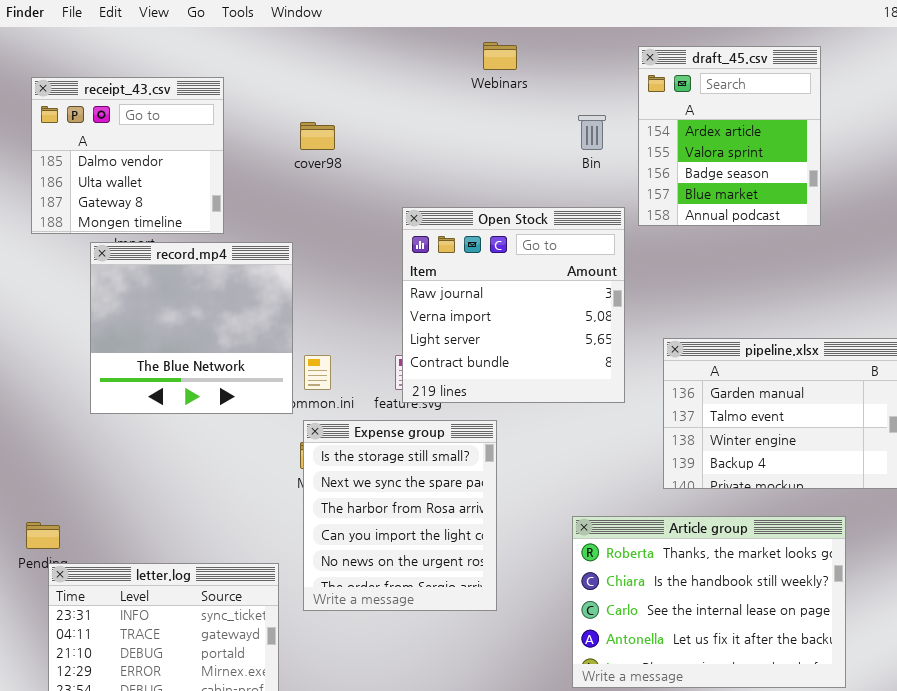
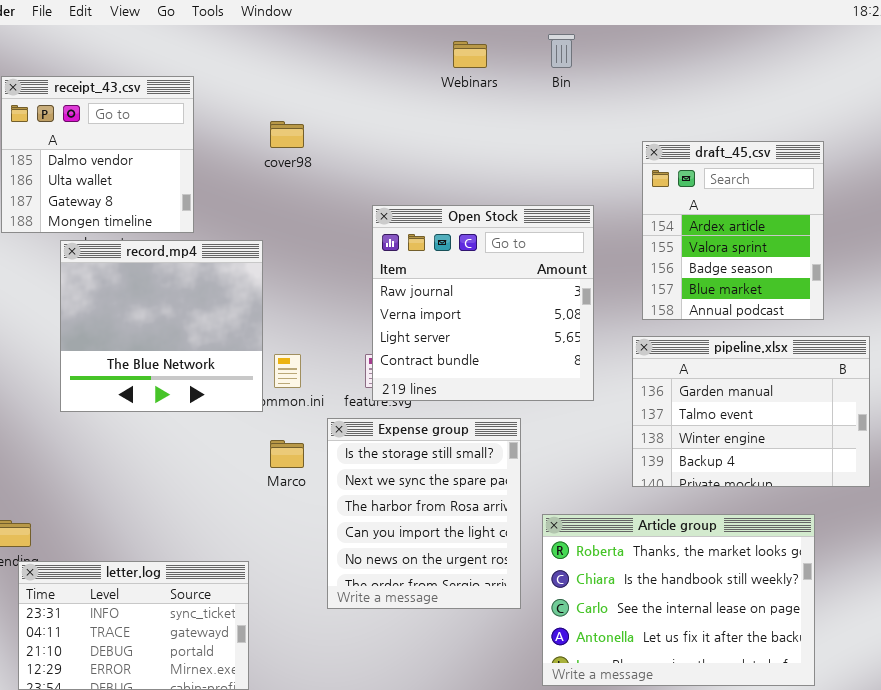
draft_45.csv: [638,46,821,226] -> [642,141,824,320], moved
Bin: [578,115,606,150] -> [548,34,575,68], moved
Expense group: [303,420,497,611] -> [327,418,521,609], moved

